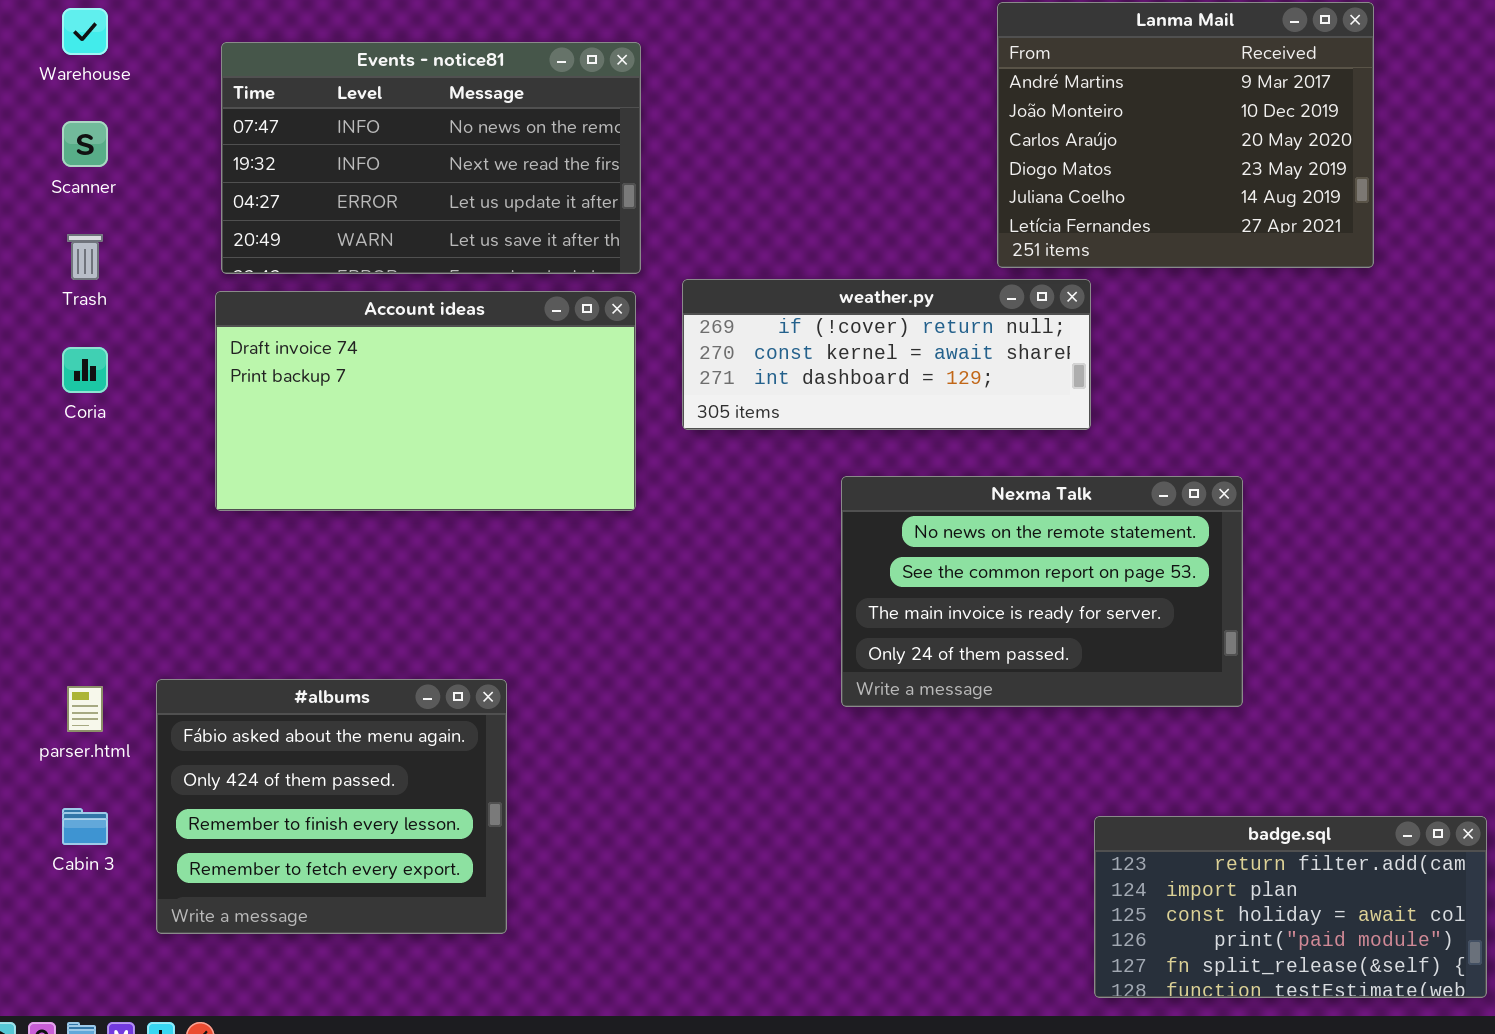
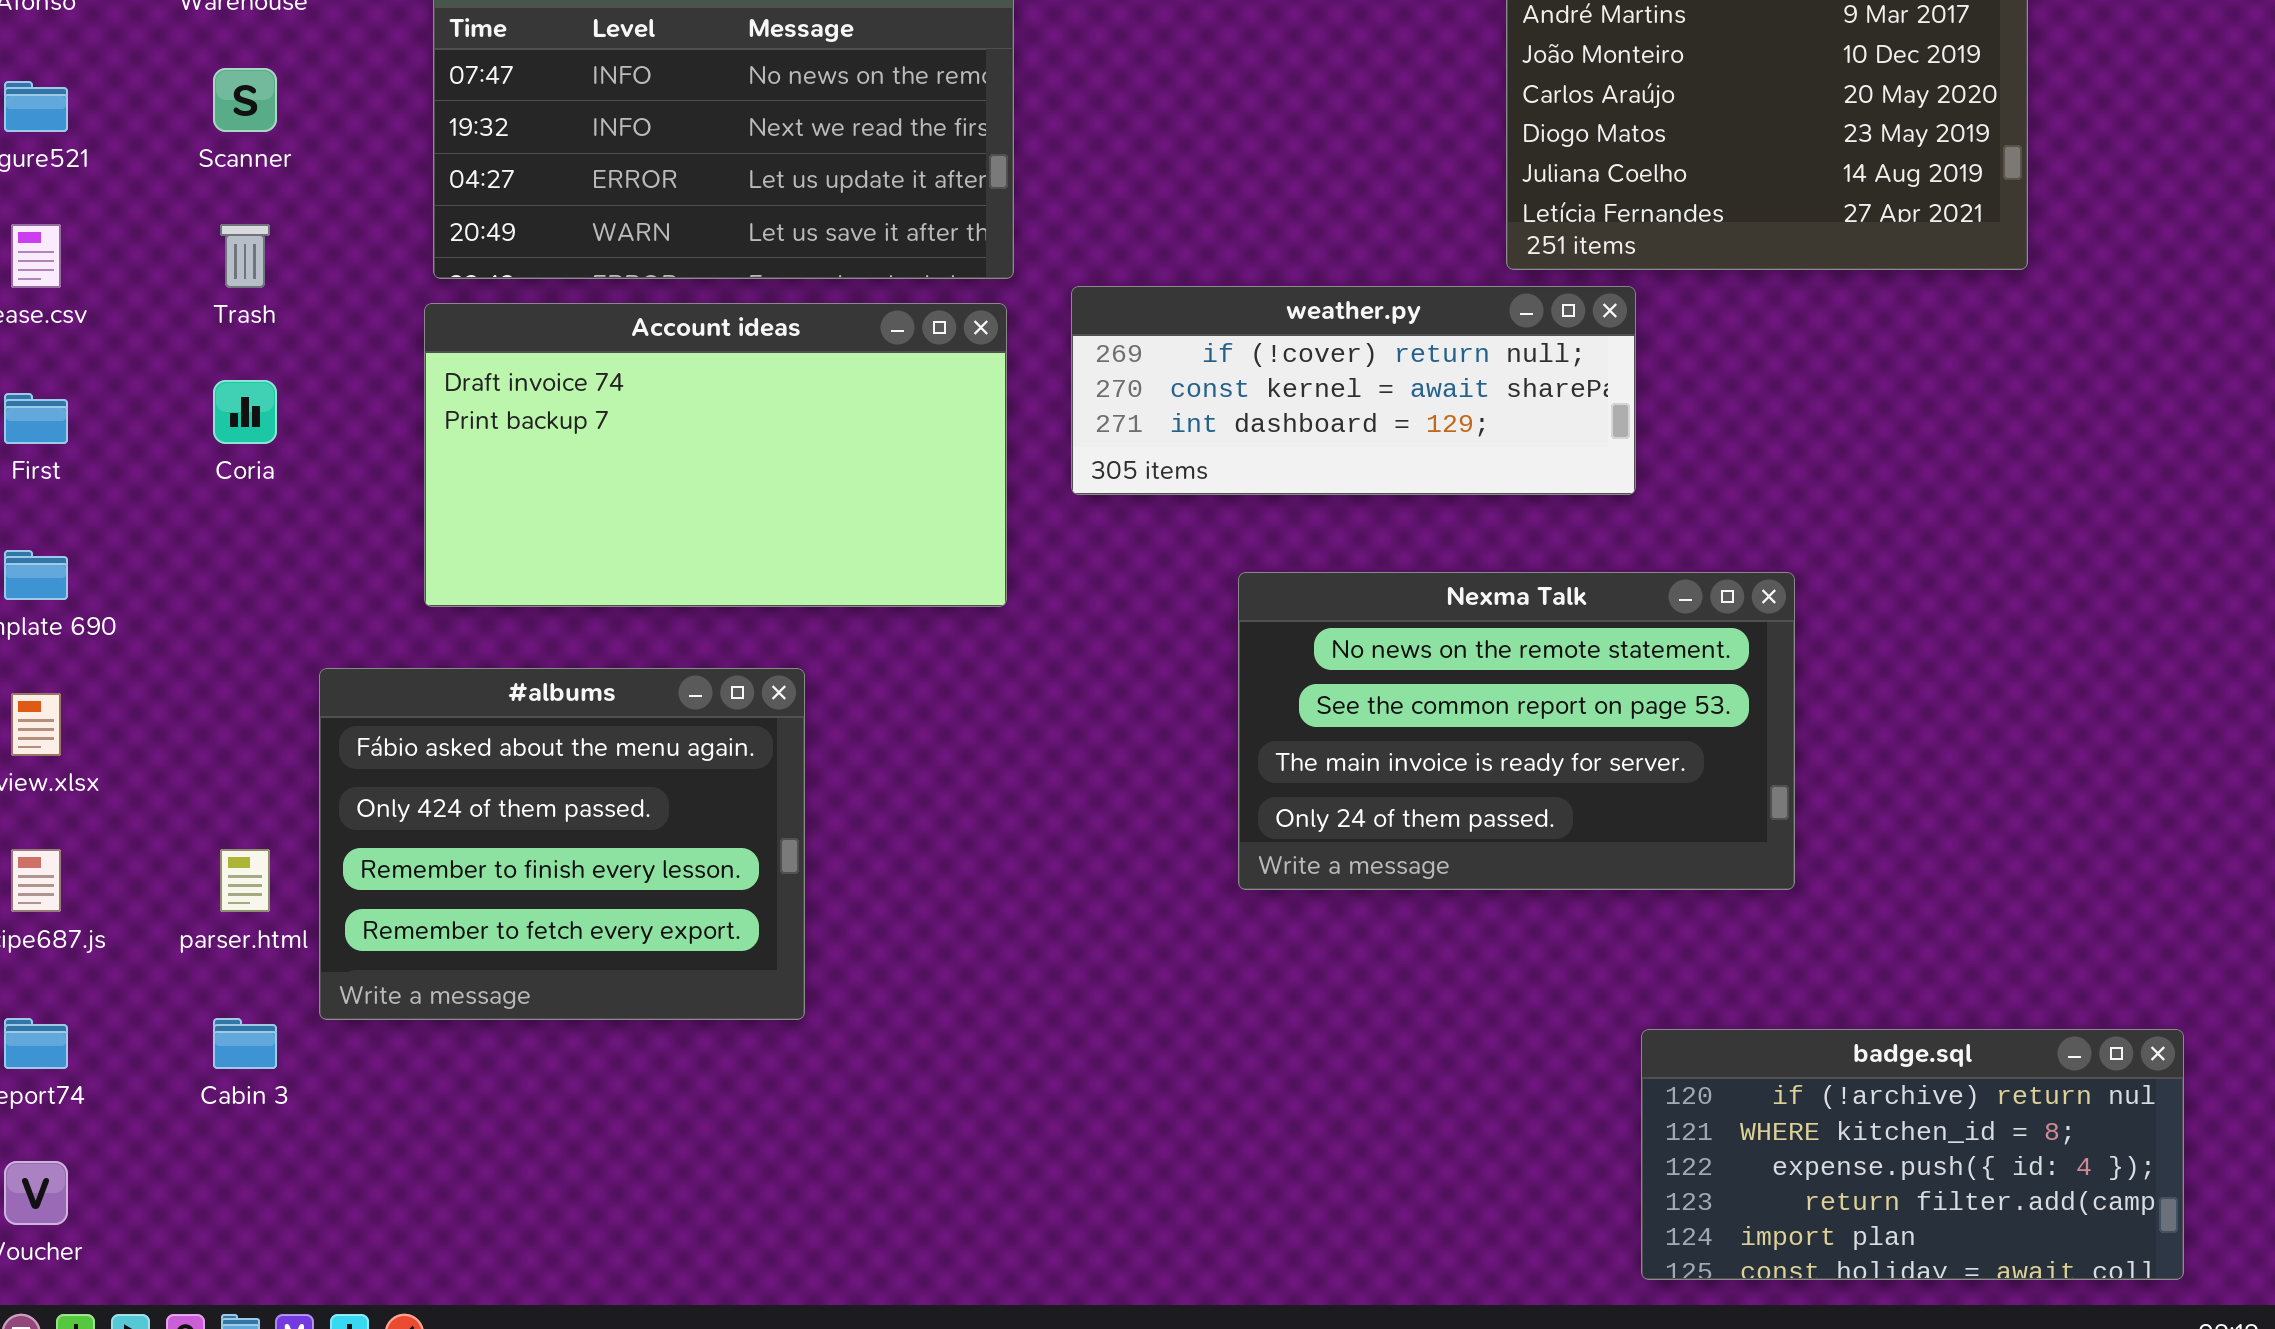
Nexma Talk: [841,476,1243,707] -> [1238,572,1795,890], moved
#albums: [156,679,507,934] -> [319,668,805,1020], moved
badge.sql: [1094,816,1487,998] -> [1641,1029,2184,1280], scrolled up 3 rows

